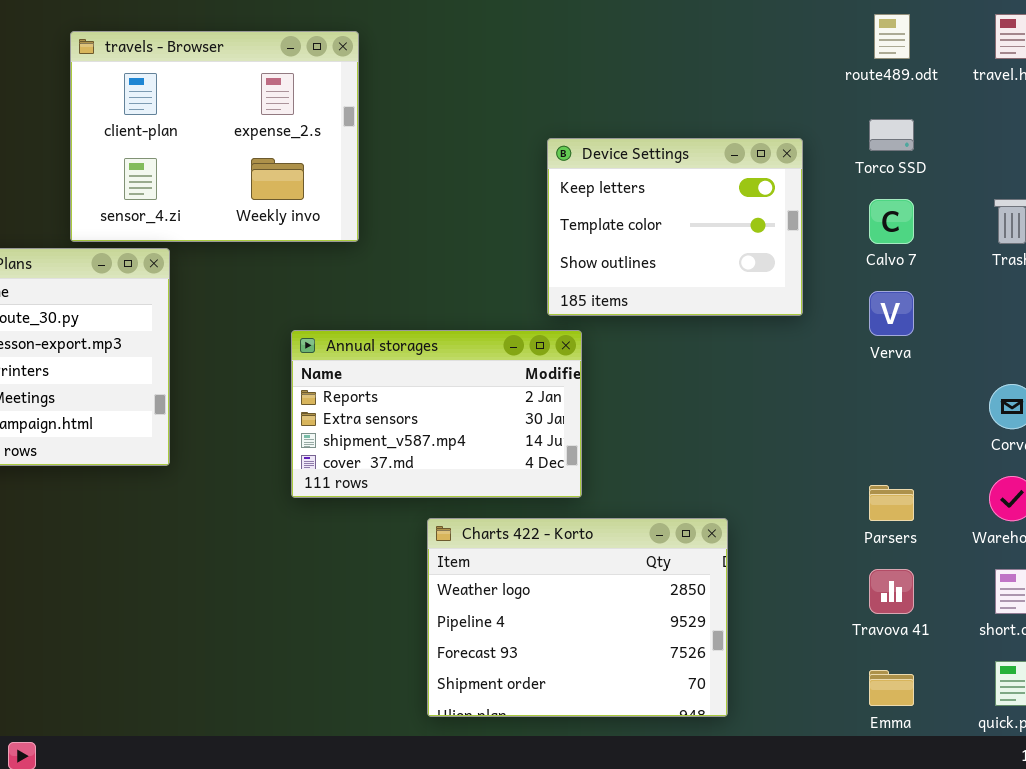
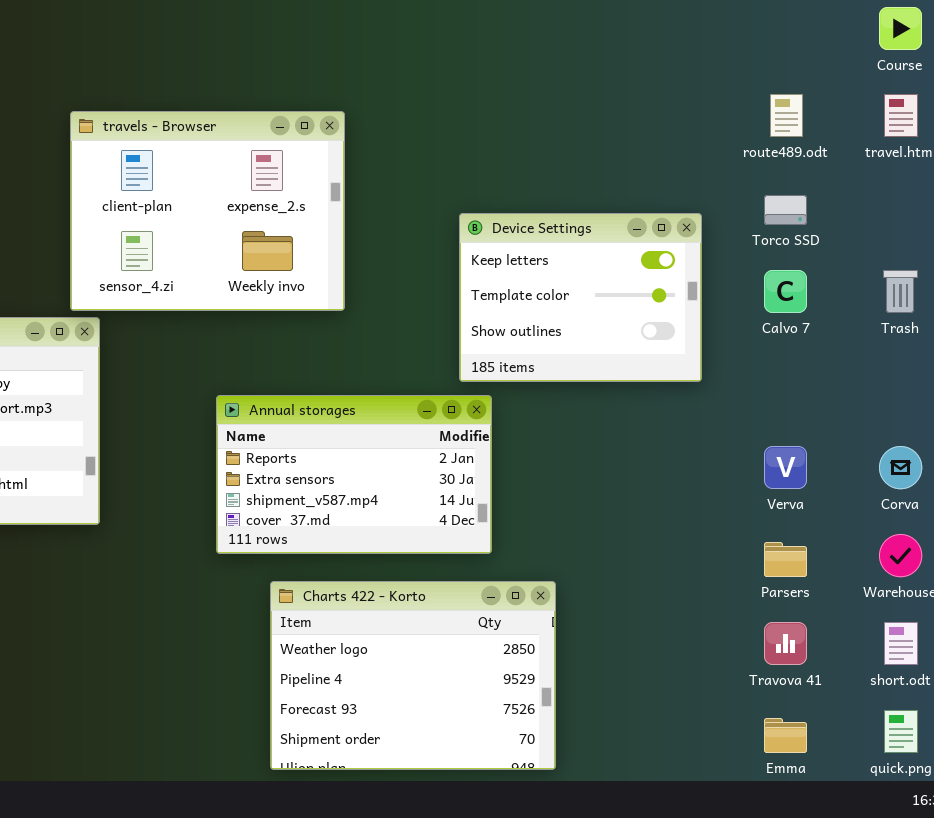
travels - Browser: [70,31,359,242] -> [70,111,345,311], moved
Verva: [869,291,914,336] -> [764,446,807,489], moved
Charts 422 - Korto: [427,518,728,717] -> [270,581,556,770], moved

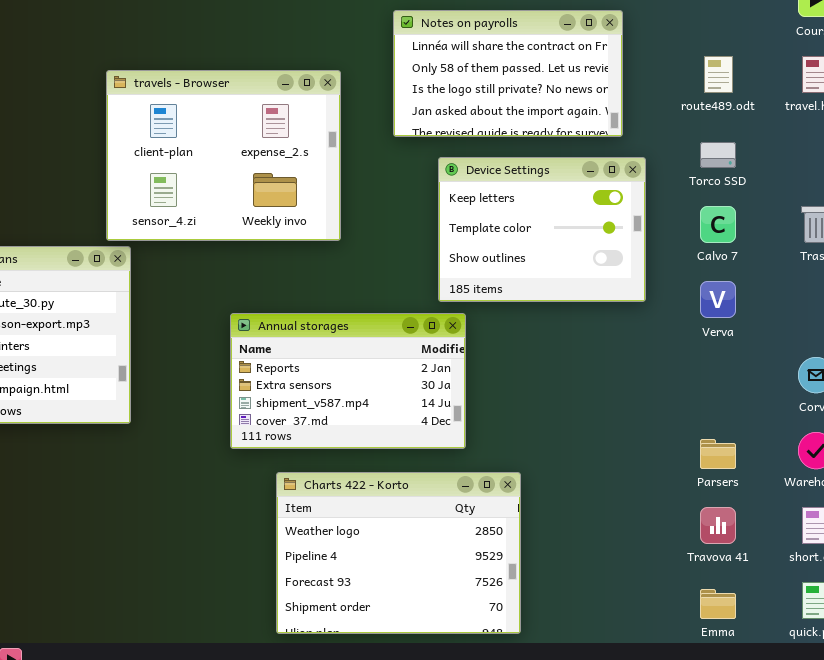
Notes on payrolls: none -> [393,10,623,137], opened
Verva: [764,446,807,489] -> [700,281,736,318], moved

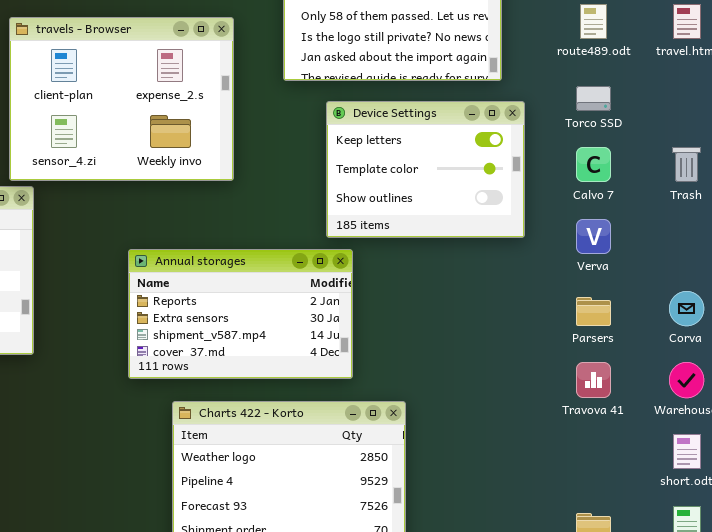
Parsers: [700,439,736,469] -> [576,297,611,326], moved
Travova 41: [700,507,736,544] -> [576,362,611,398], moved

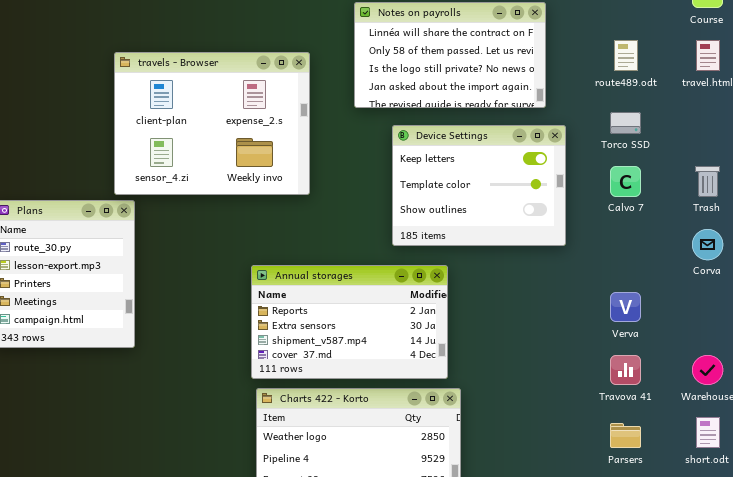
Verva: [576,219,611,254] -> [610,292,641,322], moved
Annual storages: [128,249,353,379] -> [251,265,448,379], moved
Corva: [669,291,704,326] -> [692,229,723,260], moved
Parsers: [576,297,611,326] -> [610,423,641,448], moved

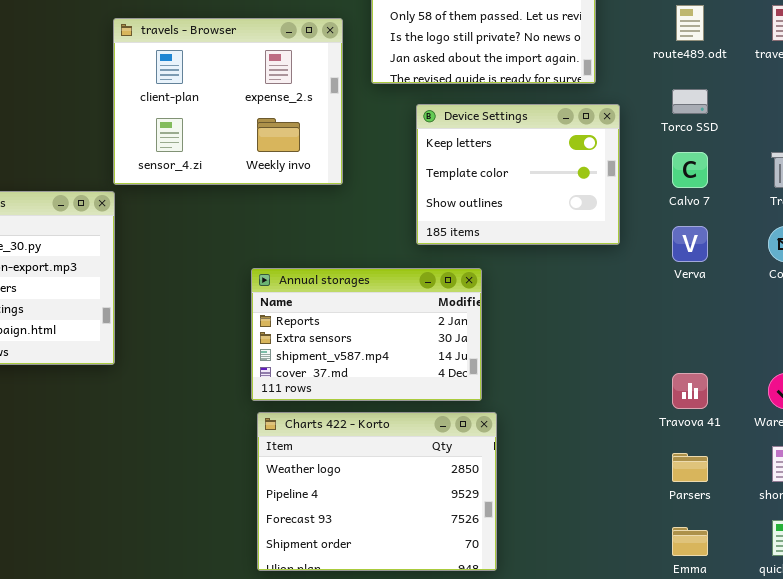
travels - Browser: [114,52,310,195] -> [113,18,343,185], moved
Verva: [610,292,641,322] -> [672,226,708,262], moved

